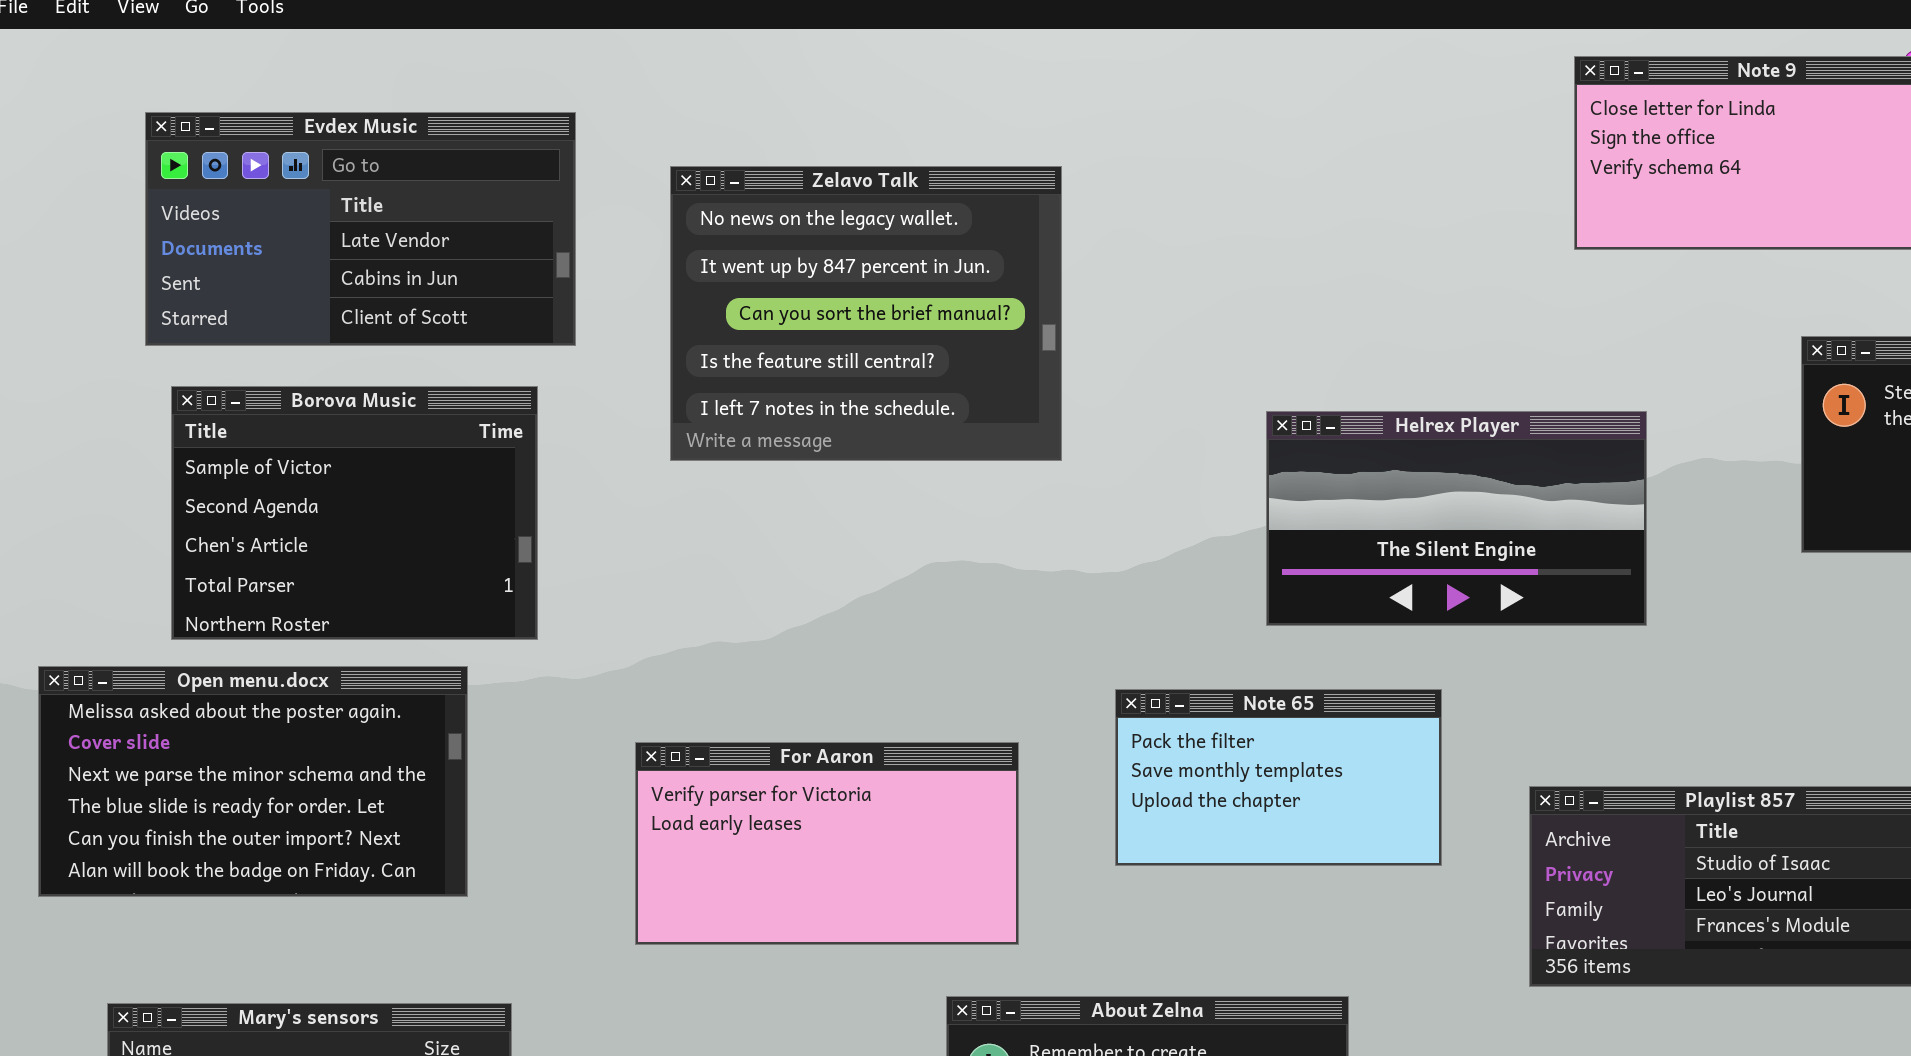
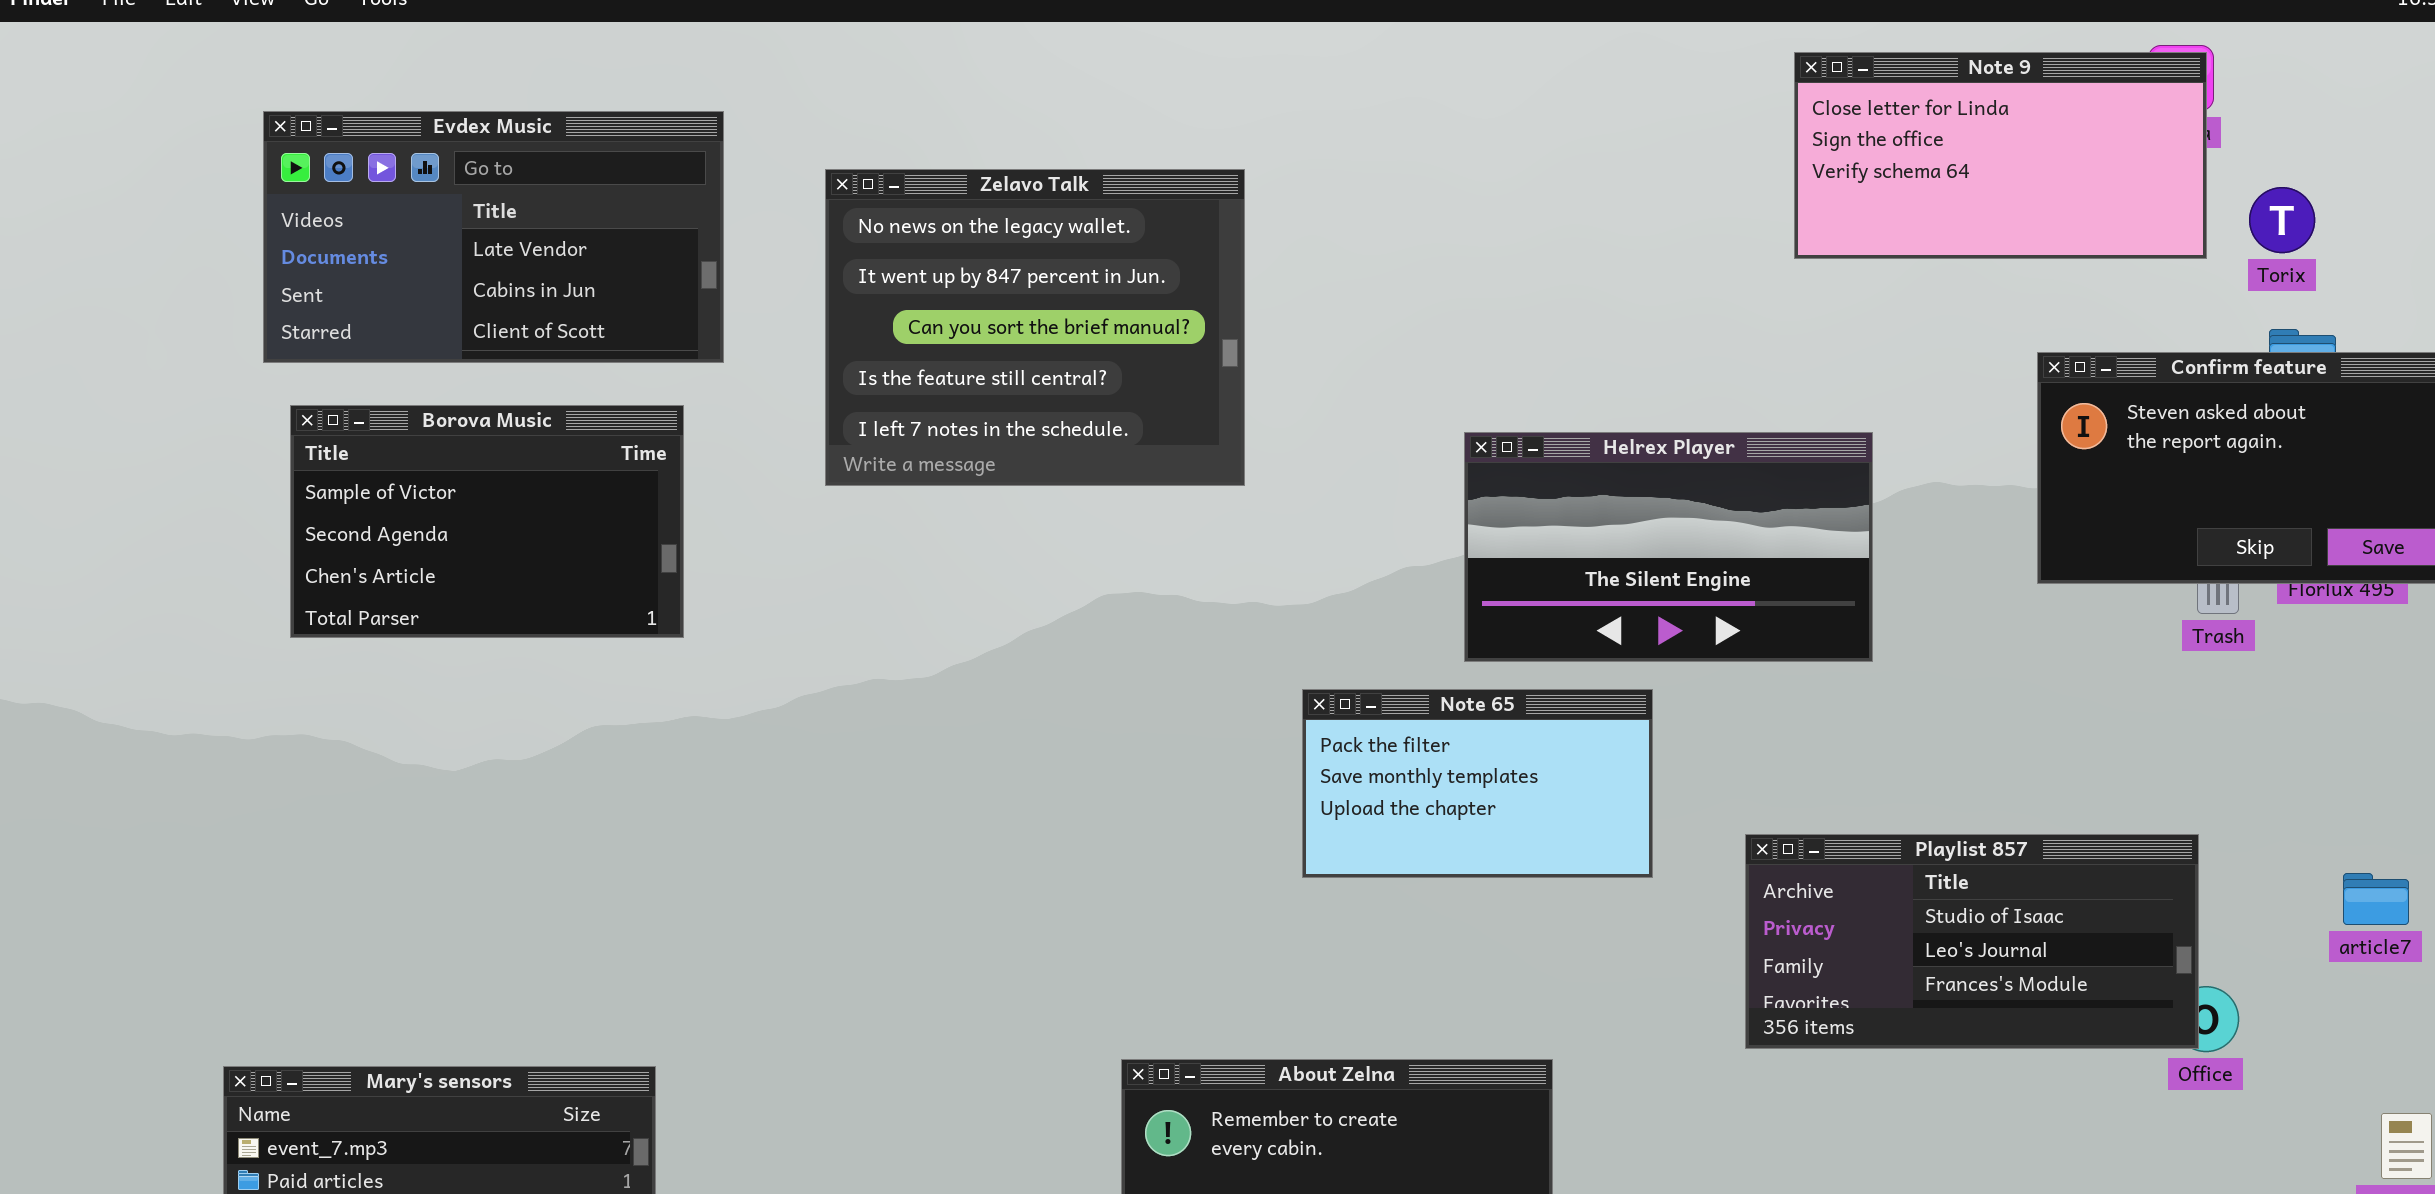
Borova Music: [171,386,538,640] -> [290,405,684,638], resized
Open menu.docx: [38,666,468,897] -> none, closed
Note 65: [1115,689,1442,866] -> [1302,689,1653,878], moved
For Aaron: [635,742,1019,945] -> none, closed

